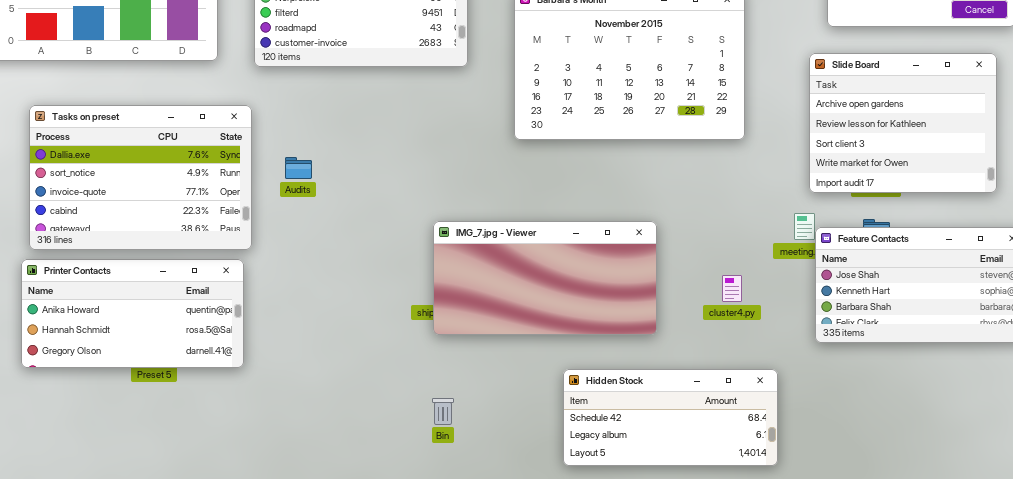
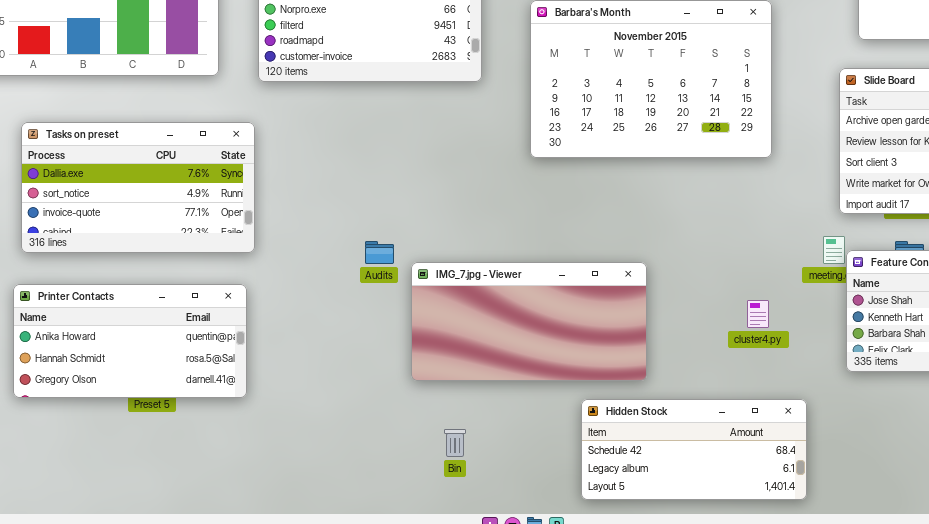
Tasks on preset: [29,105,252,250] -> [21,122,255,253], resized
Audits: [285,157,312,179] -> [365,241,394,264], moved
IMG_7.jpg - Viewer: [433,221,657,335] -> [411,262,647,381], moved

